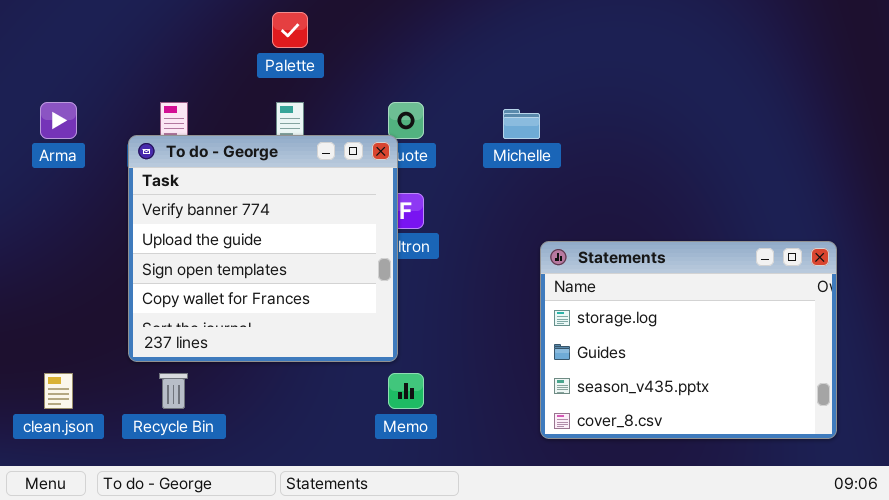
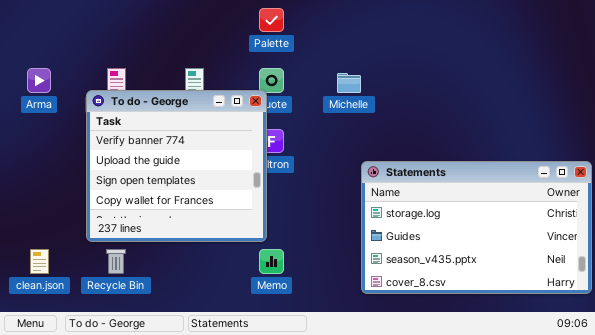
Palette: [272,12,308,48] -> [259,8,284,32], moved
Statements: [540,241,837,439] -> [361,161,592,294], resized

